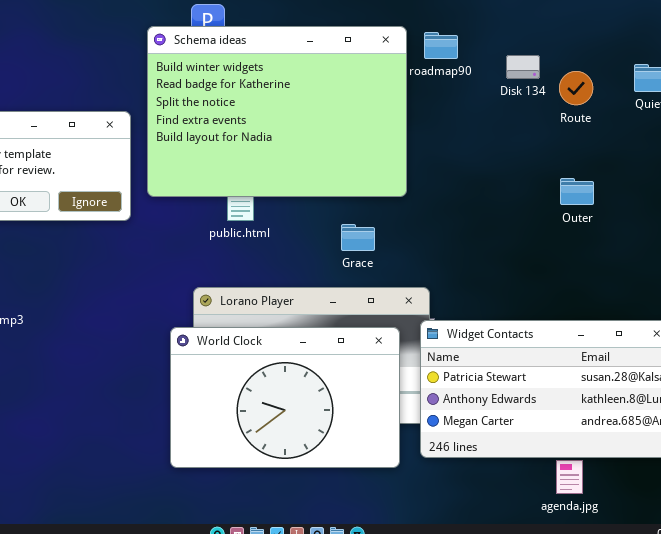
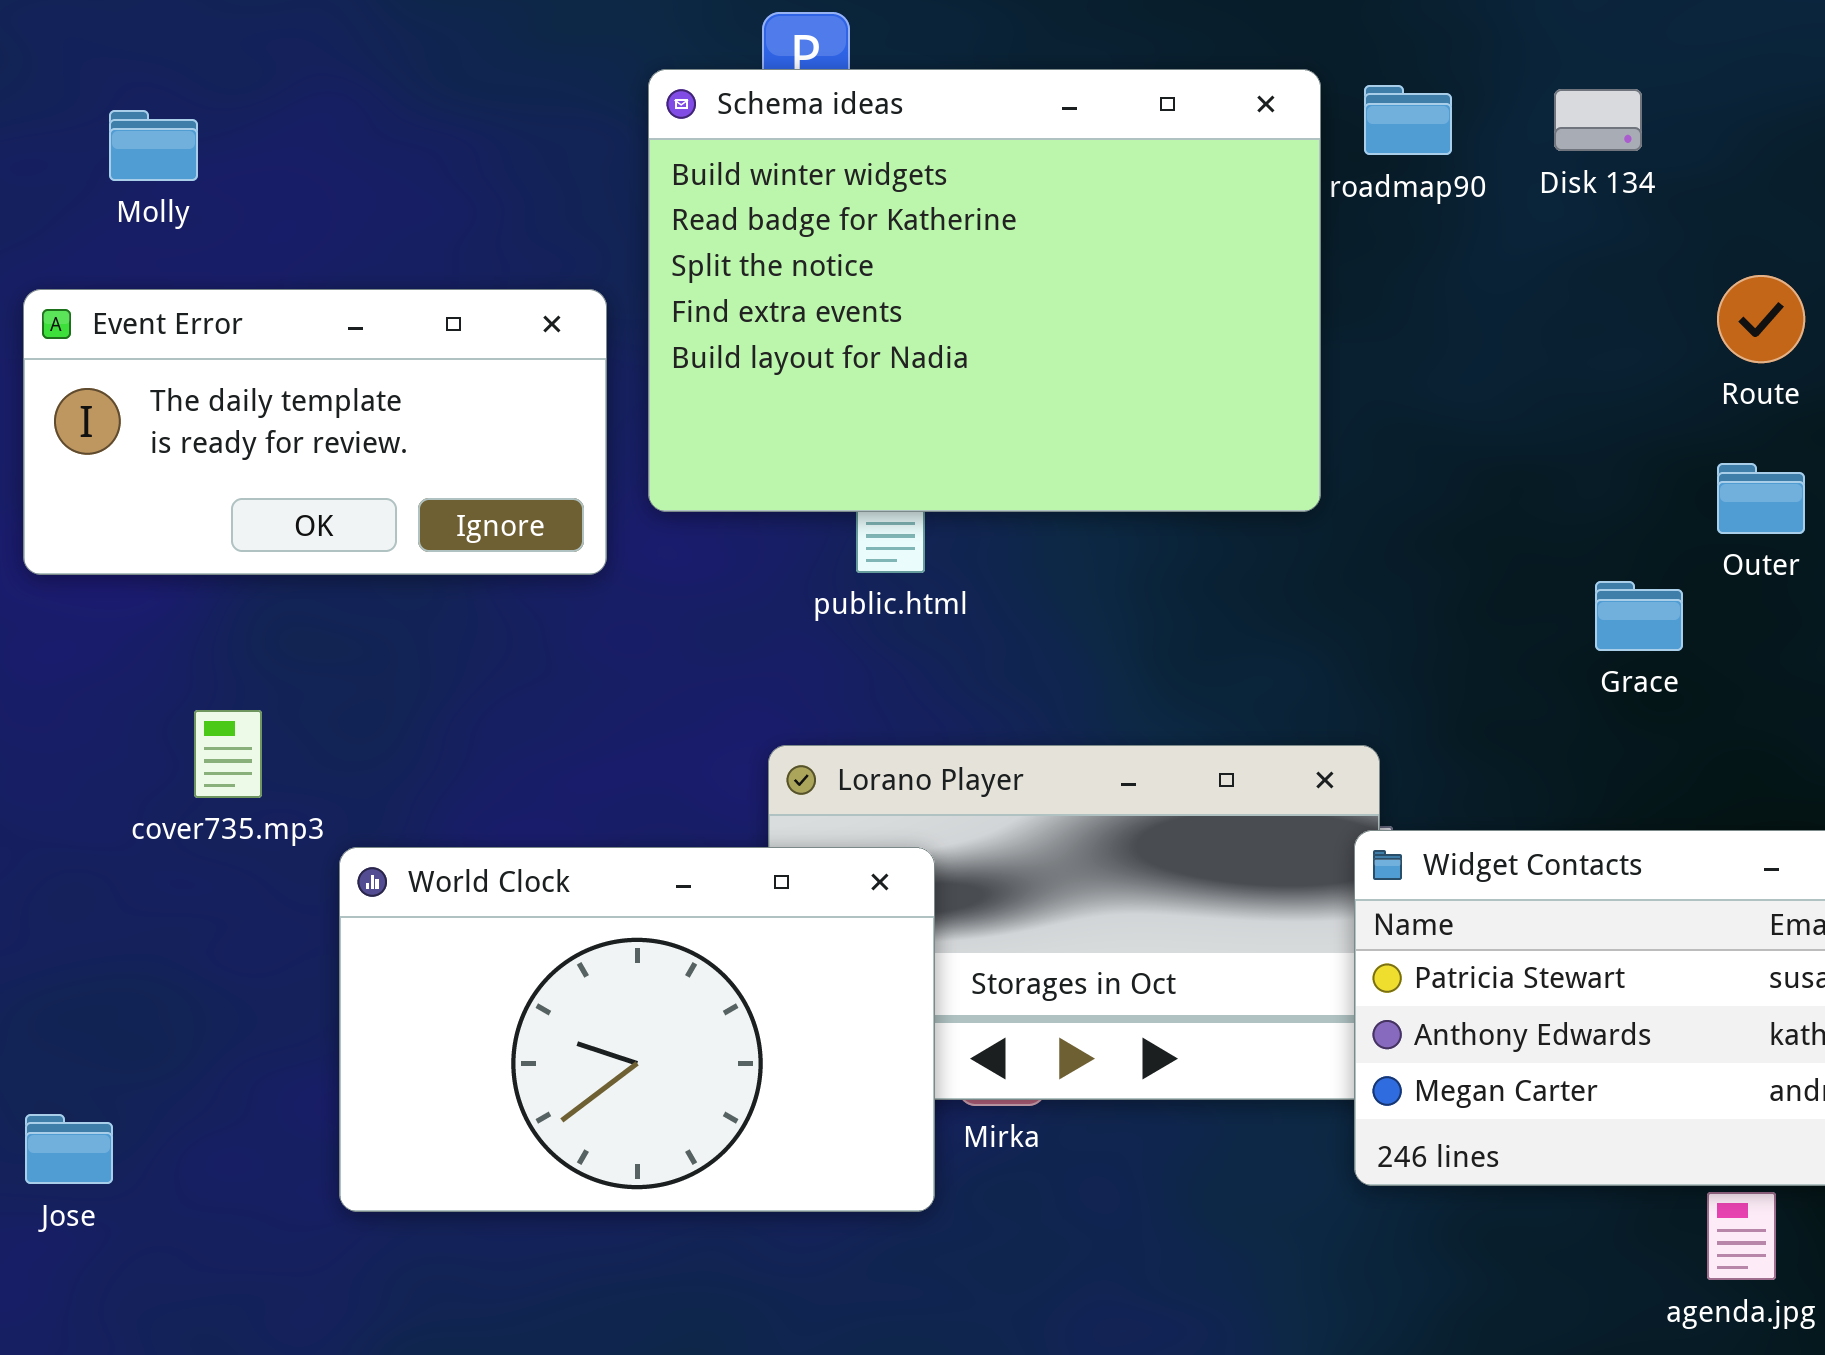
Disk 134: [506,55,540,79] -> [1554,89,1642,151], moved
Route: [559,71,593,105] -> [1717,275,1805,363], moved
Grace: [341,224,375,251] -> [1595,581,1683,651], moved
World Clock: [170,327,400,468] -> [339,847,935,1212], moved

